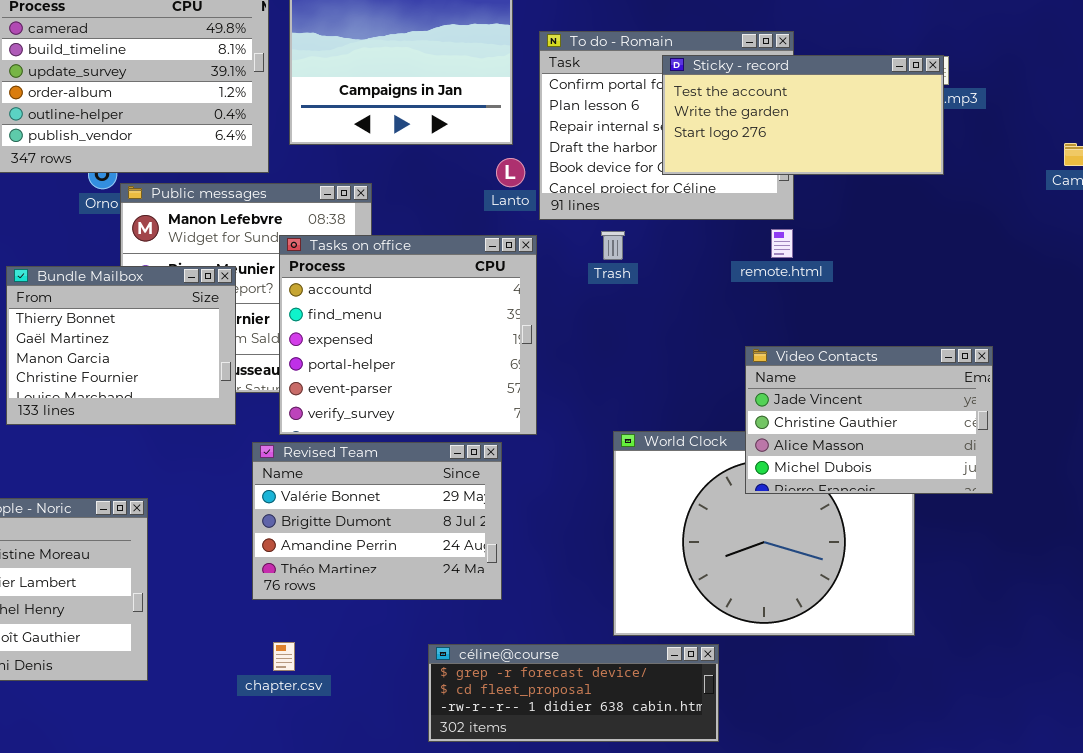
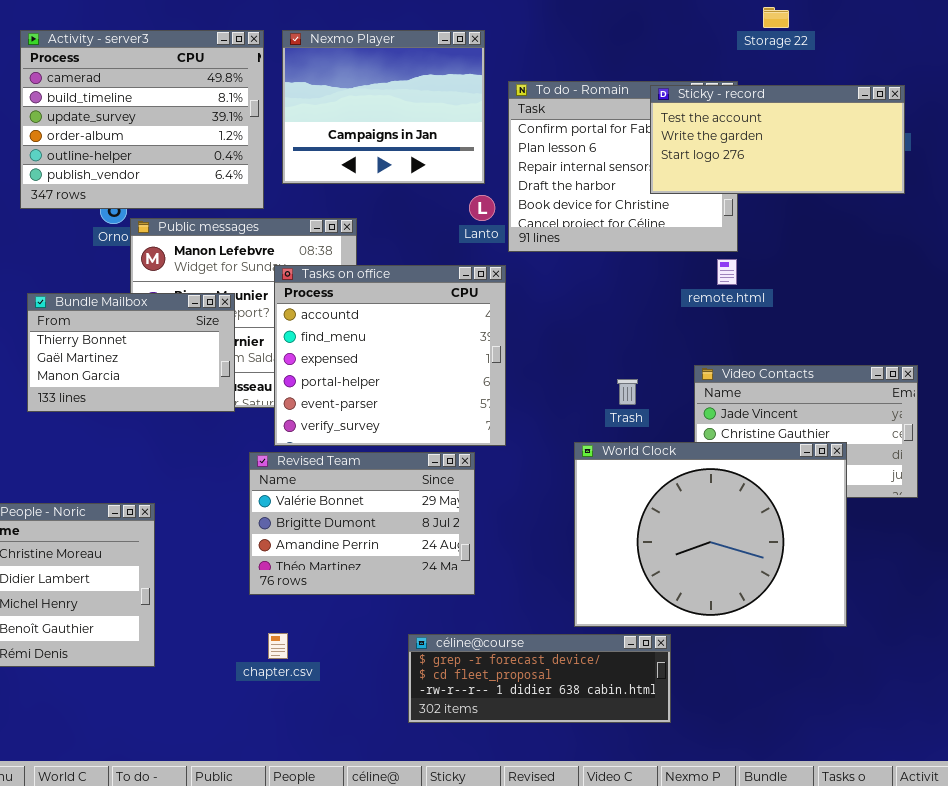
Sticky - record: [662,55,944,175] -> [650,85,905,194], moved
Trash: [601,231,625,260] -> [617,379,638,405], moved
Bundle Mailbox: [6,266,236,425] -> [27,293,235,412], resized
World Clock: [613,431,915,636] -> [574,442,847,627], raised

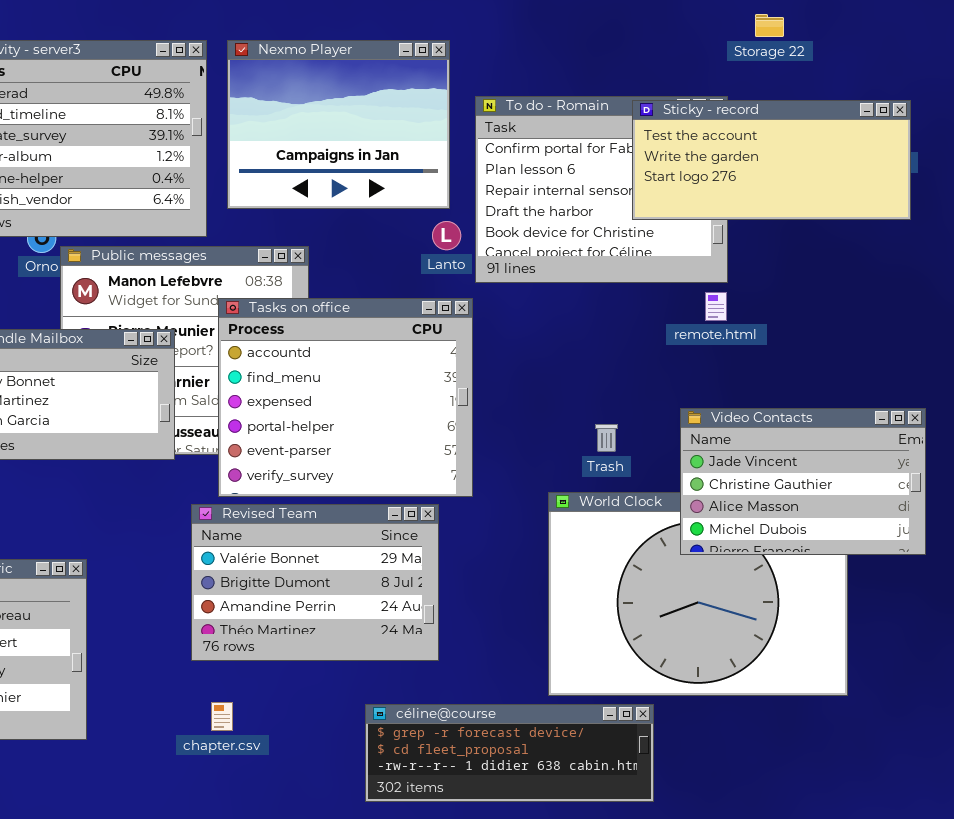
Video Contacts: [694,365,918,498] -> [680,408,926,555], raised

